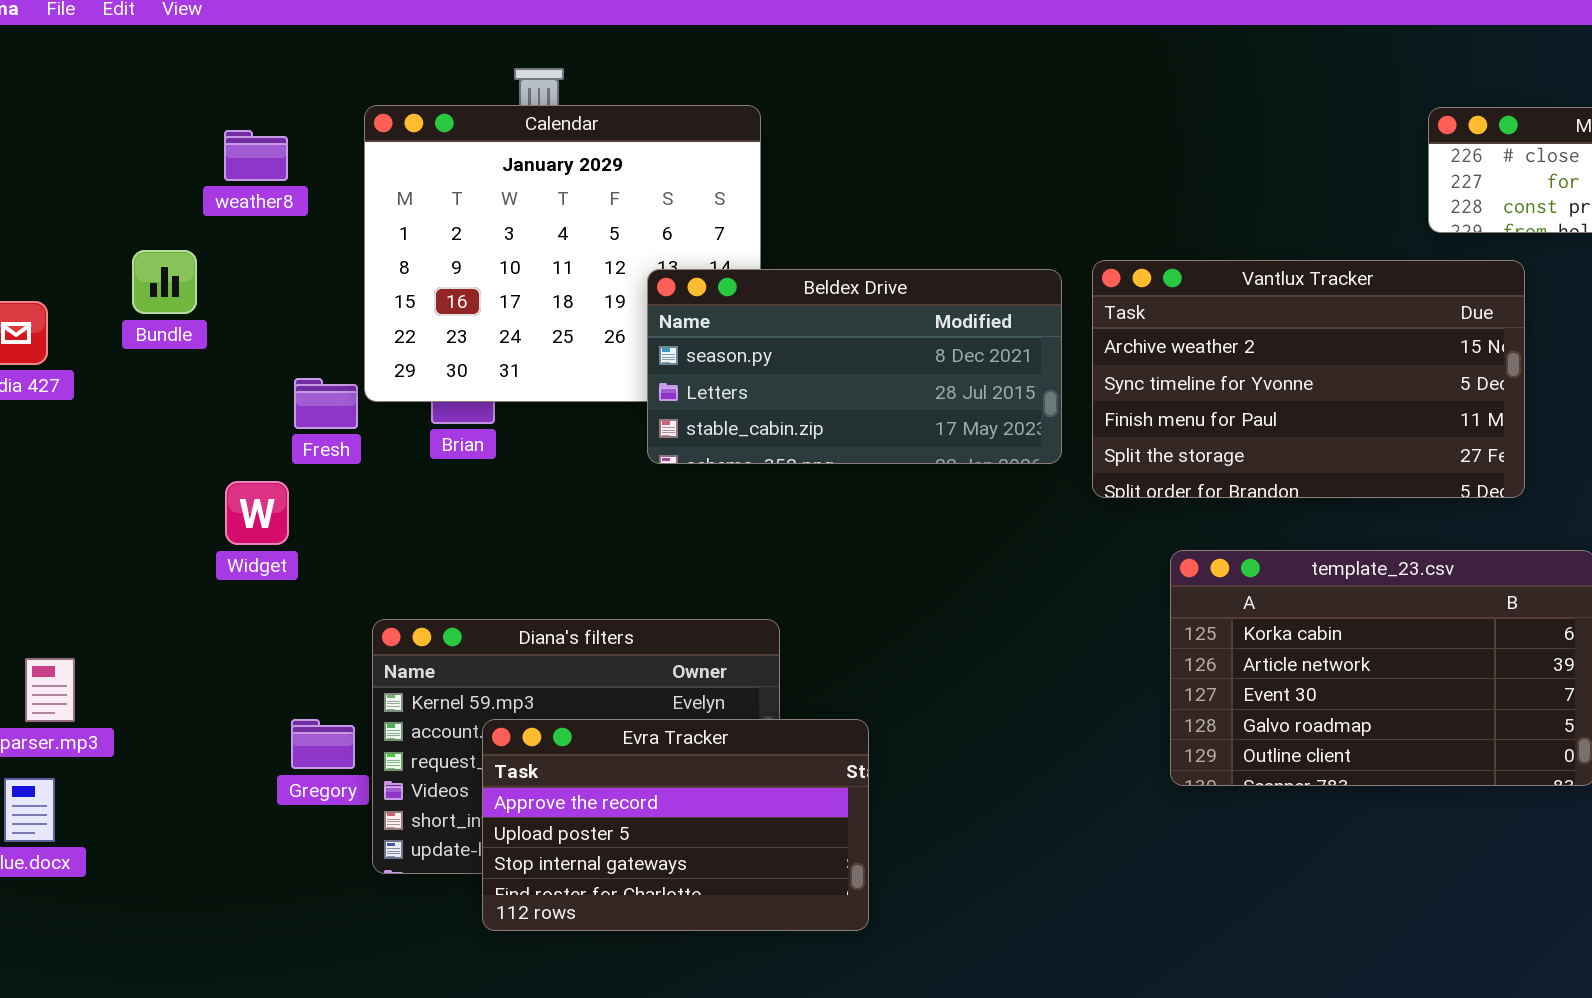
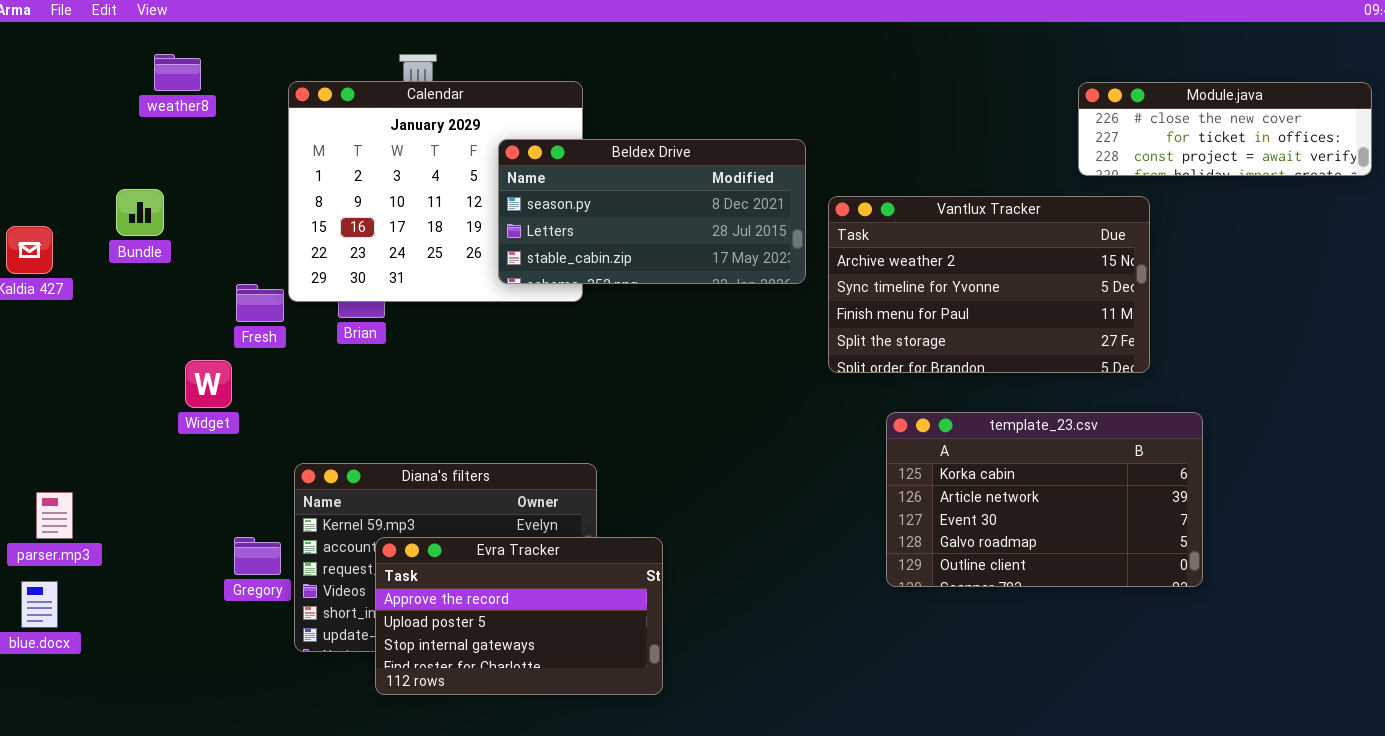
weather8: [224,130,288,181] -> [154,54,201,91], moved
Beldex Drive: [647,269,1062,464] -> [498,139,806,284], moved

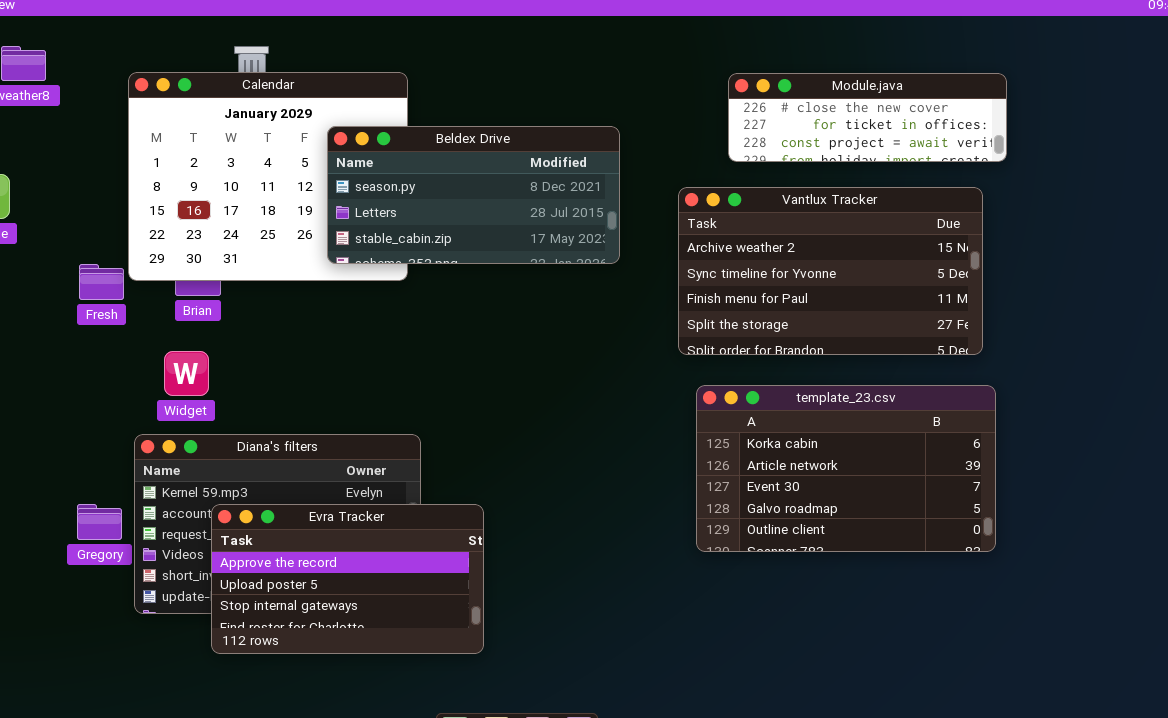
Module.java: [1078,82,1372,176] -> [728,73,1007,162], moved
Vantlux Tracker: [828,196,1150,373] -> [678,187,983,355], moved
Widget: [185,360,232,408] -> [164,351,209,396], moved

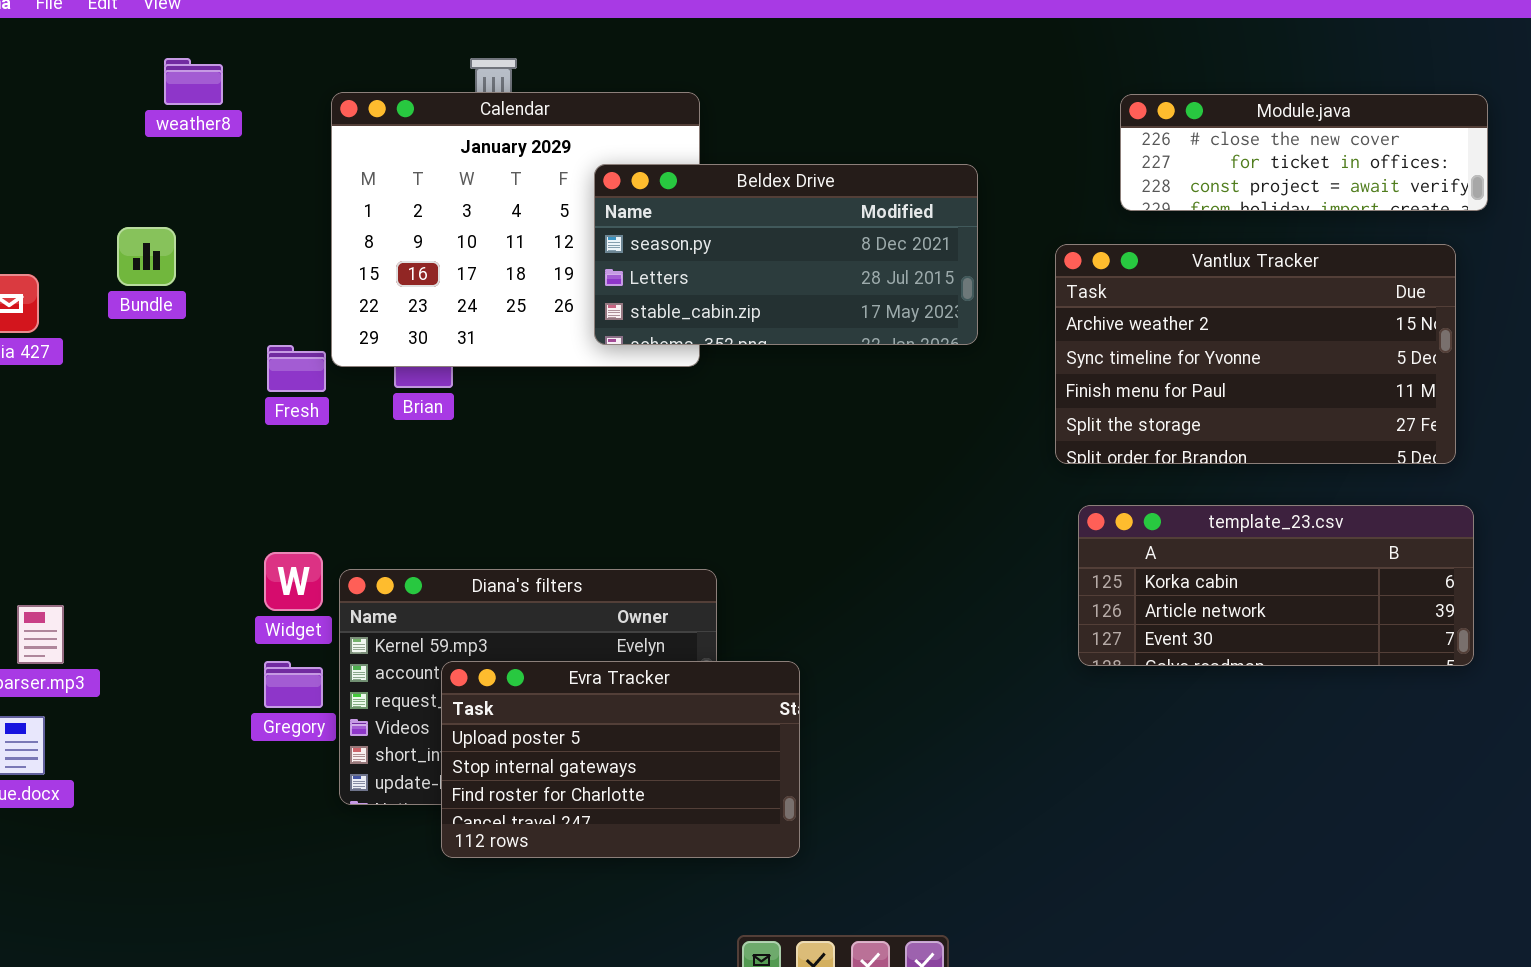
Widget: [164,351,209,396] -> [264,552,323,611], moved
template_23.csv: [696,385,996,552] -> [1078,505,1474,666], resized
Evra Tracker: [211,504,484,654] -> [441,661,800,858], scrolled down 1 row

